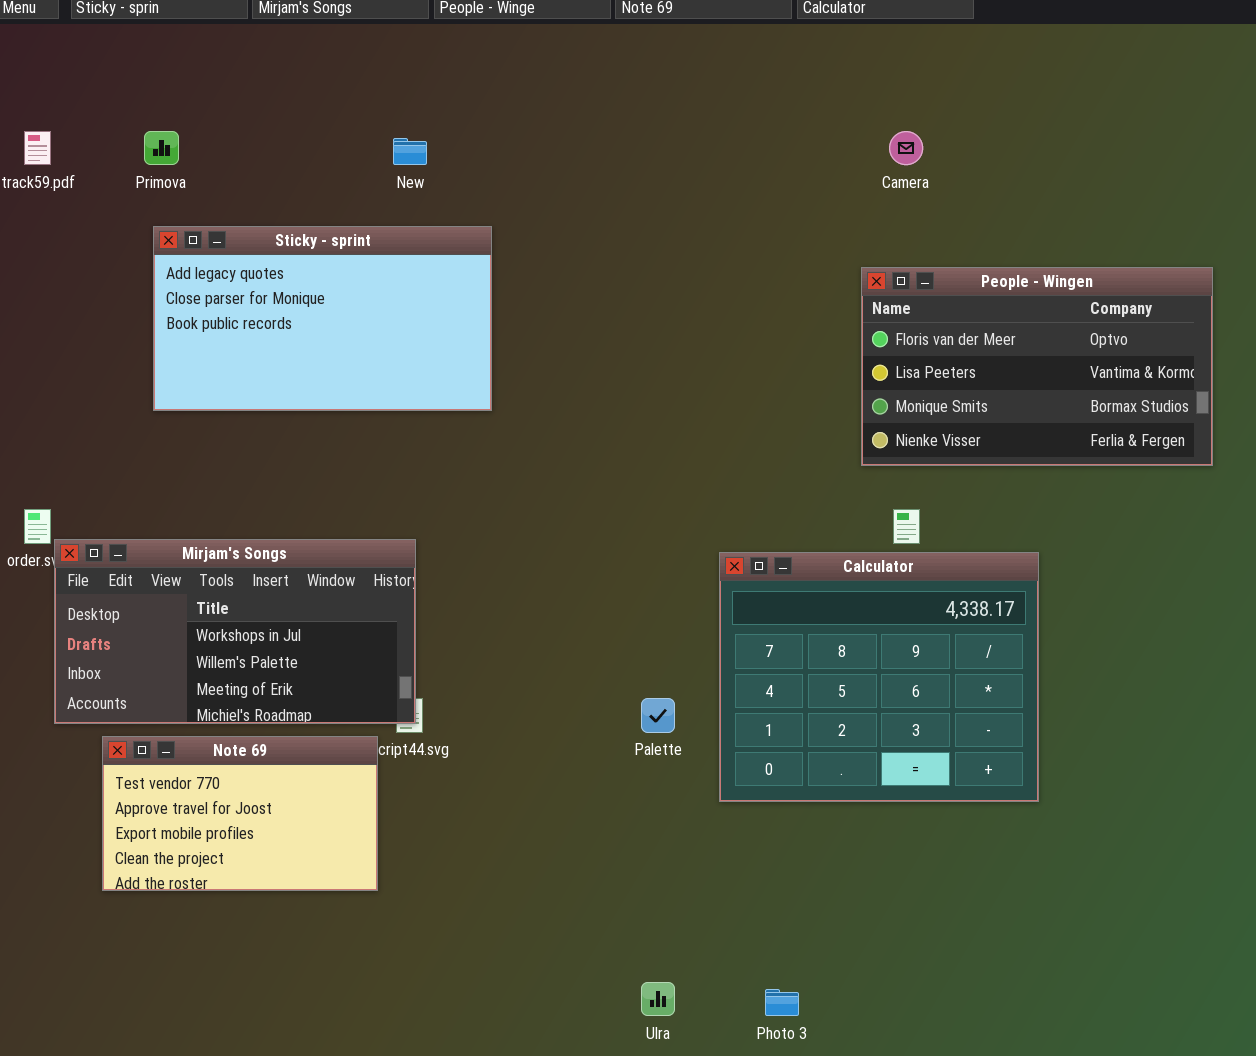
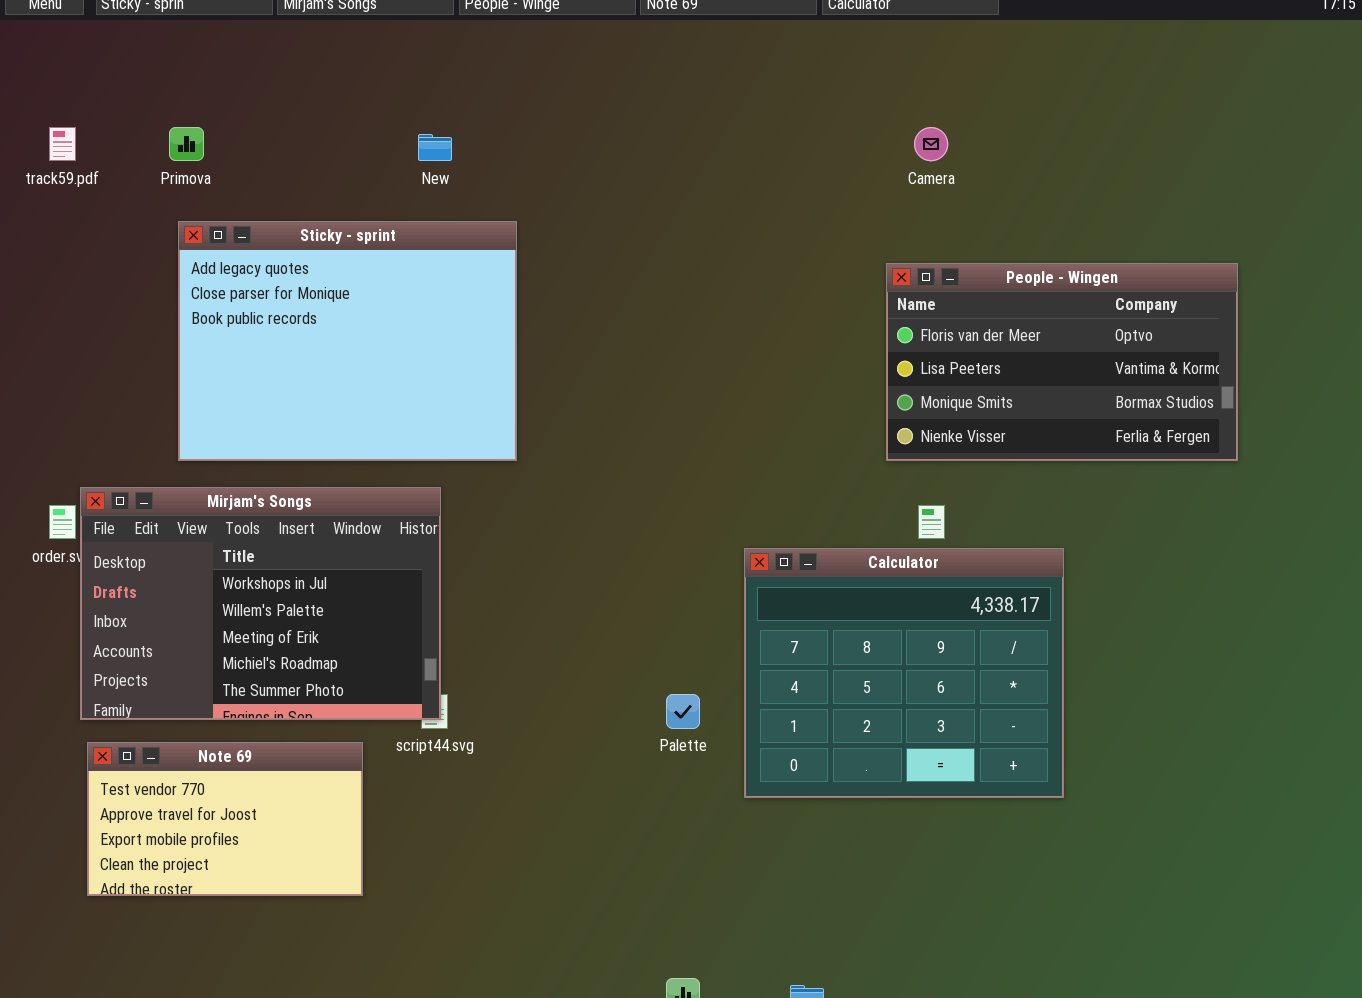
Sticky - sprint: [153,226,492,411] -> [178,221,517,461], resized
Mirjam's Songs: [54,539,416,724] -> [80,487,441,720], resized
Note 69: [102,736,378,891] -> [87,742,363,896], moved

